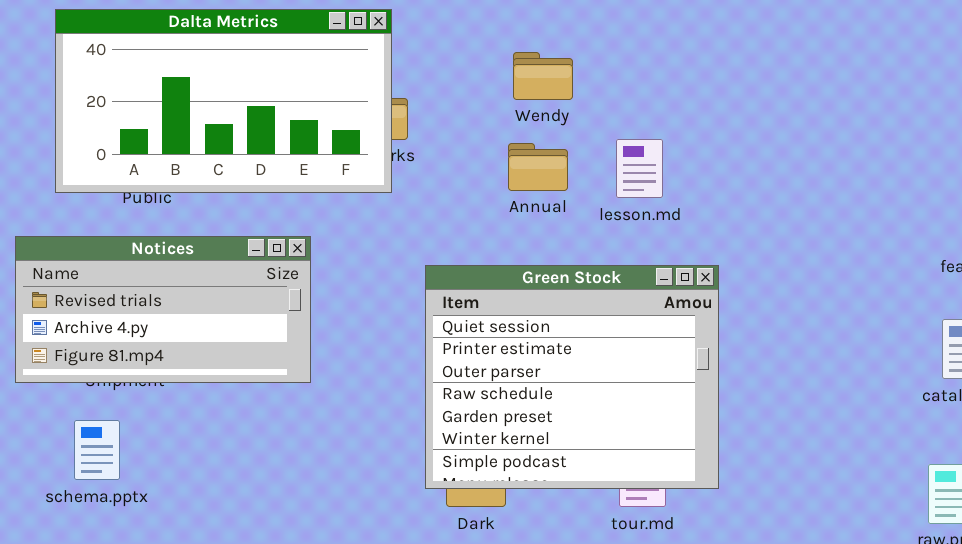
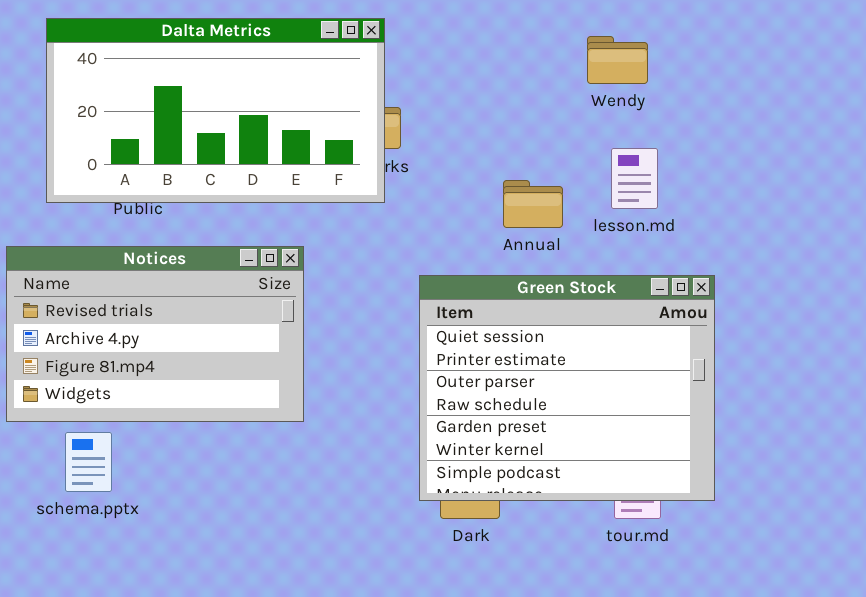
Wendy: [513,52,573,100] -> [587,36,648,84], moved
Annual: [508,143,568,191] -> [503,180,563,228], moved
Notices: [15,236,311,383] -> [6,246,304,422], resized

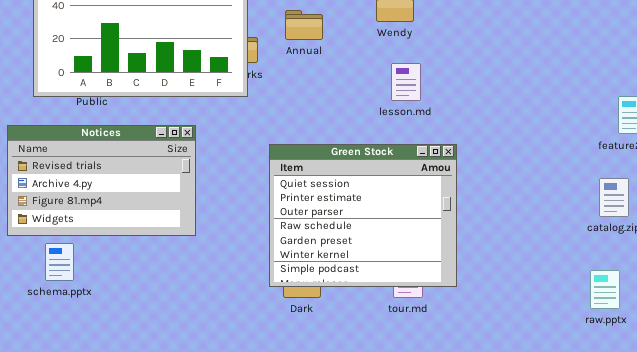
Annual: [503,180,563,228] -> [285,10,323,40], moved

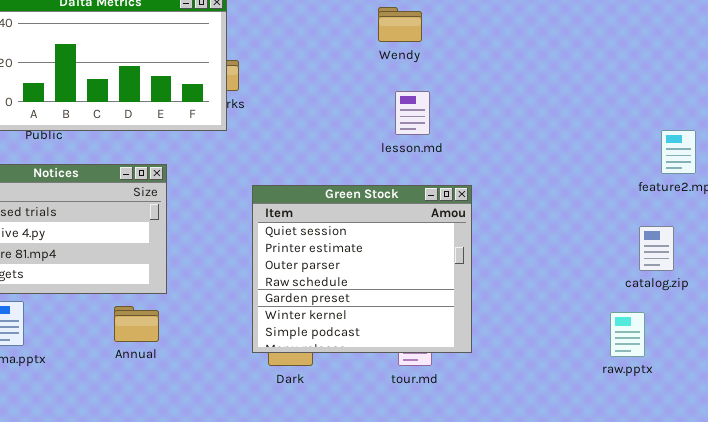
Annual: [285,10,323,40] -> [114,306,159,342], moved
raw.pptx: [590,270,620,309] -> [610,312,645,357], moved

